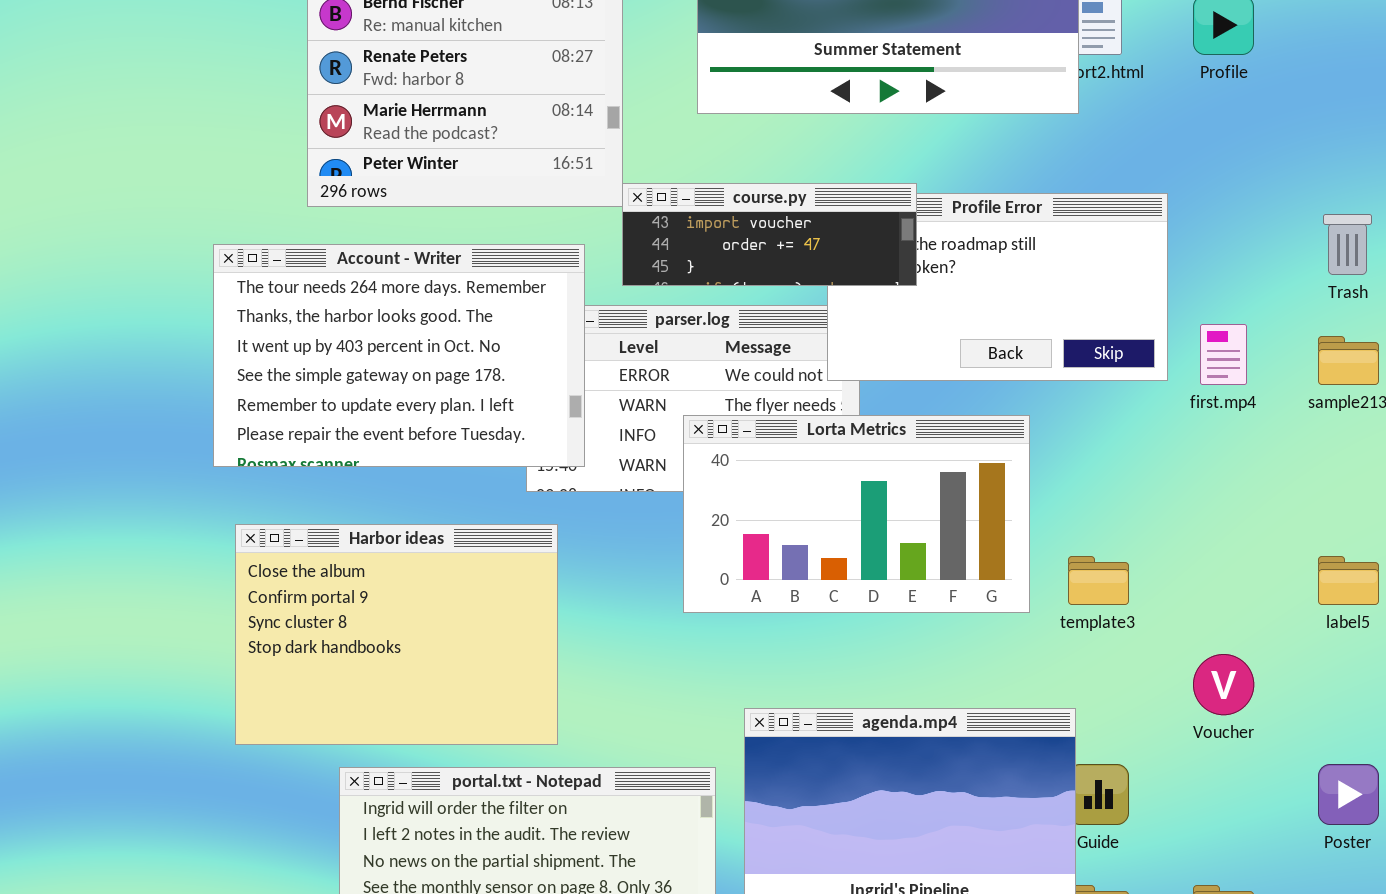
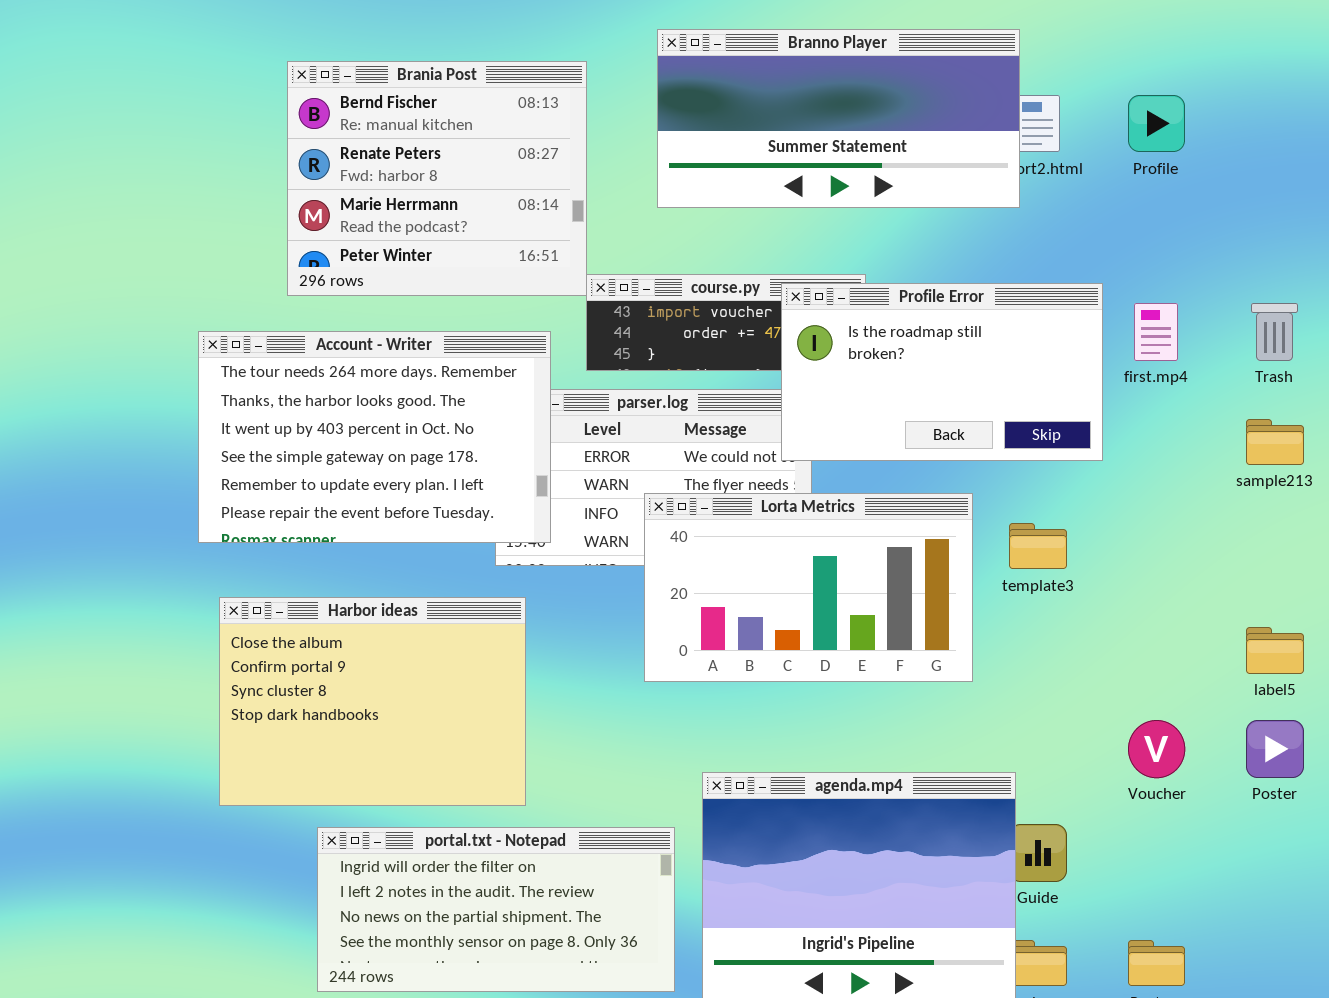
Profile Error: [827,193,1168,381] -> [781,283,1103,461], raised
first.mp4: [1200,324,1247,385] -> [1134,303,1178,361], moved
template3: [1068,556,1129,605] -> [1009,523,1067,569], moved
Poster: [1318,764,1379,825] -> [1246,720,1304,778], moved

